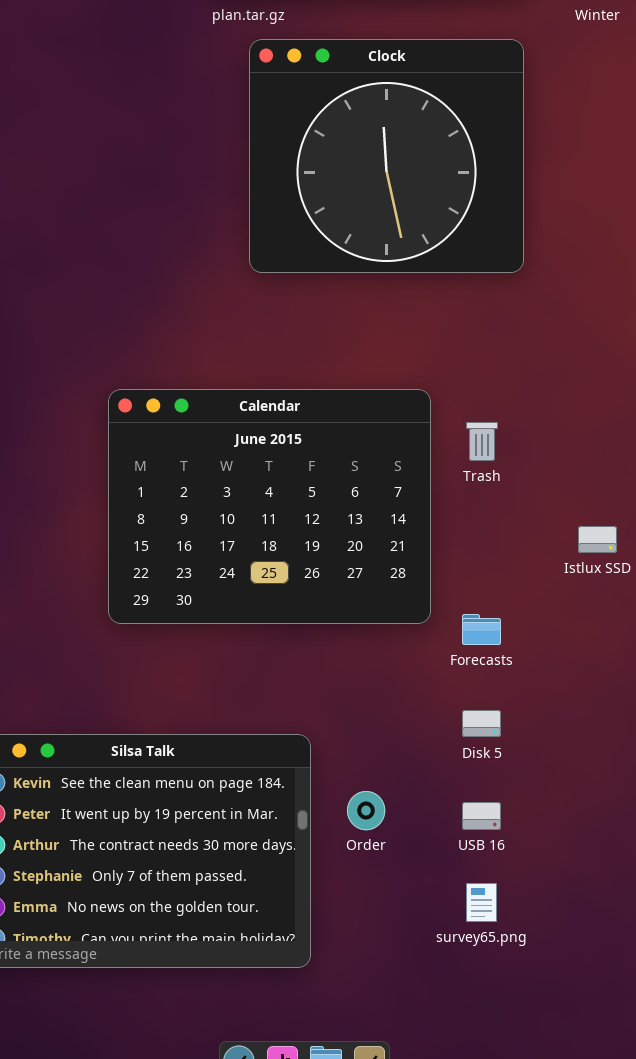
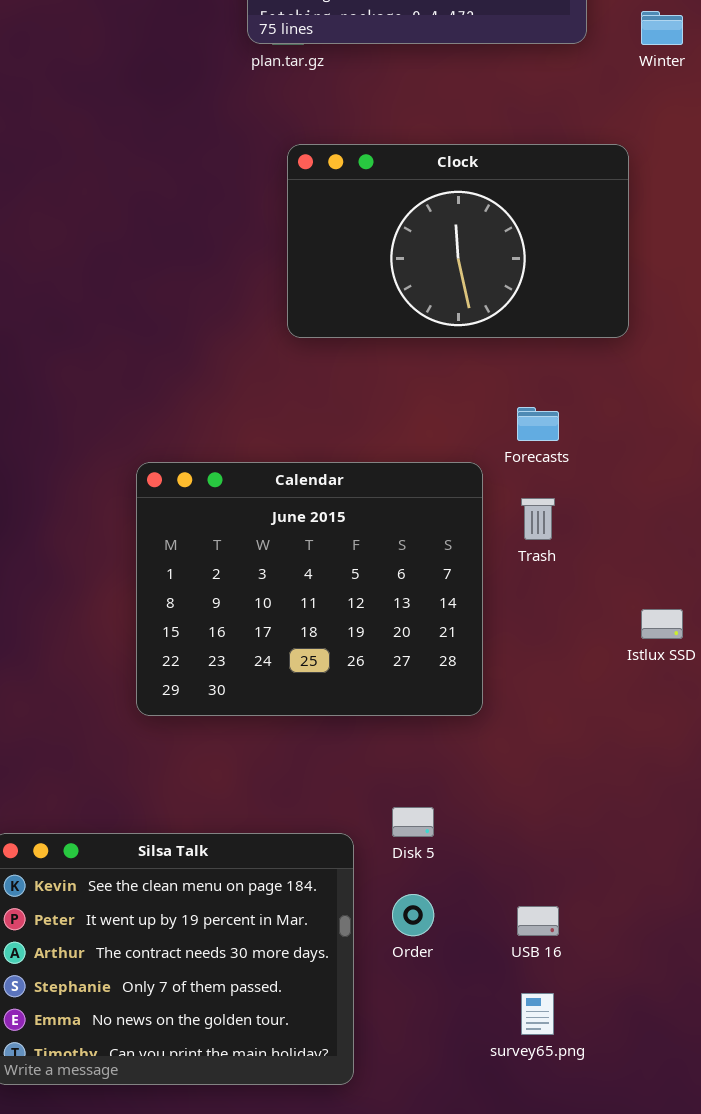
Clock: [249,39,524,273] -> [287,144,629,338], resized
Forecasts: [462,614,501,645] -> [517,407,559,441], moved
Disk 5: [462,710,501,737] -> [392,807,434,837], moved

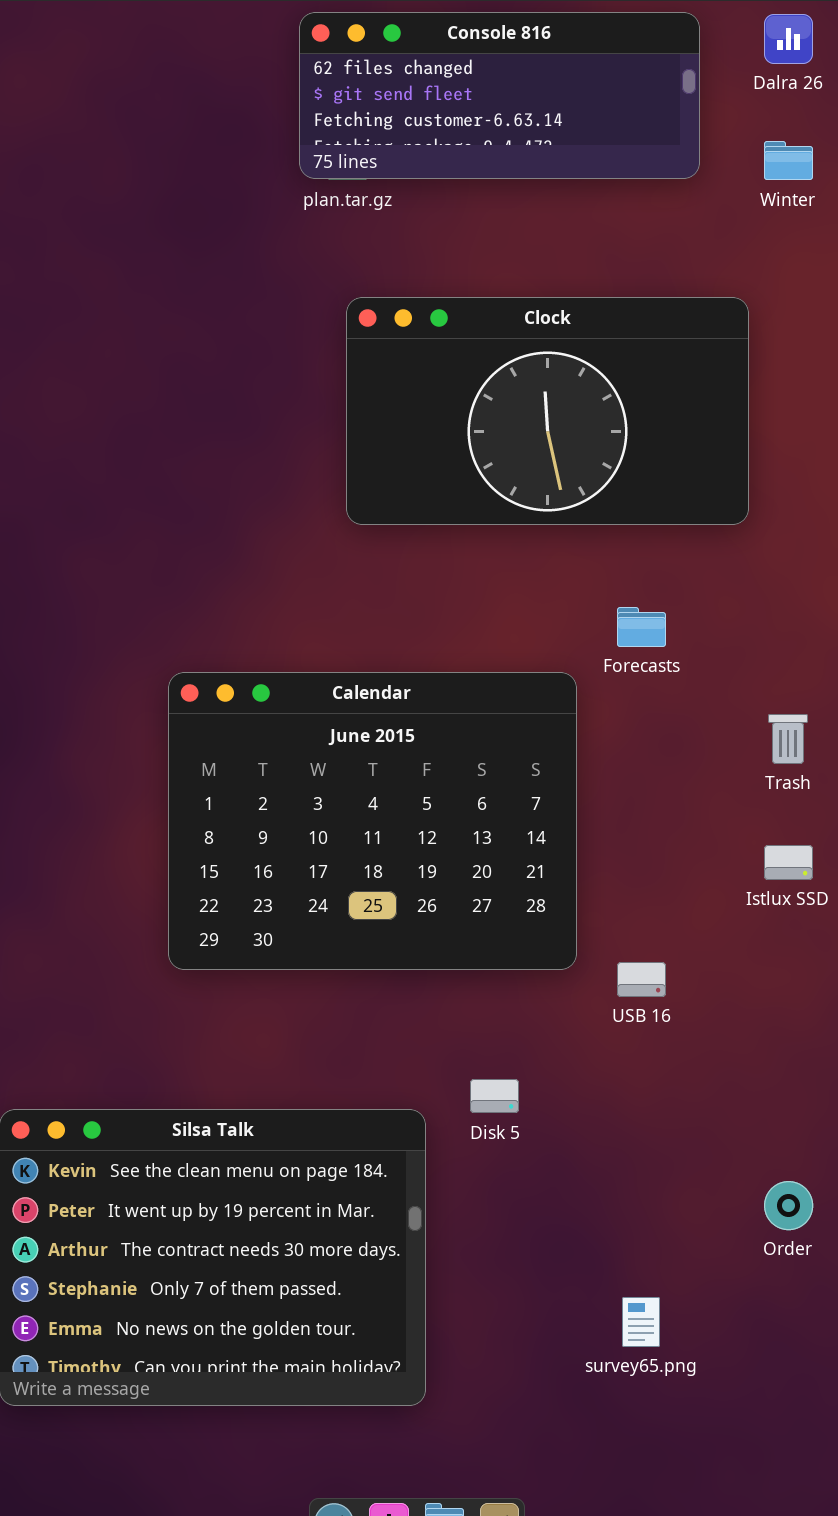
Trash: [521,498,555,540] -> [768,714,808,764], moved
Order: [392,894,434,936] -> [764,1181,813,1230], moved
USB 16: [517,906,559,936] -> [617,962,666,997], moved

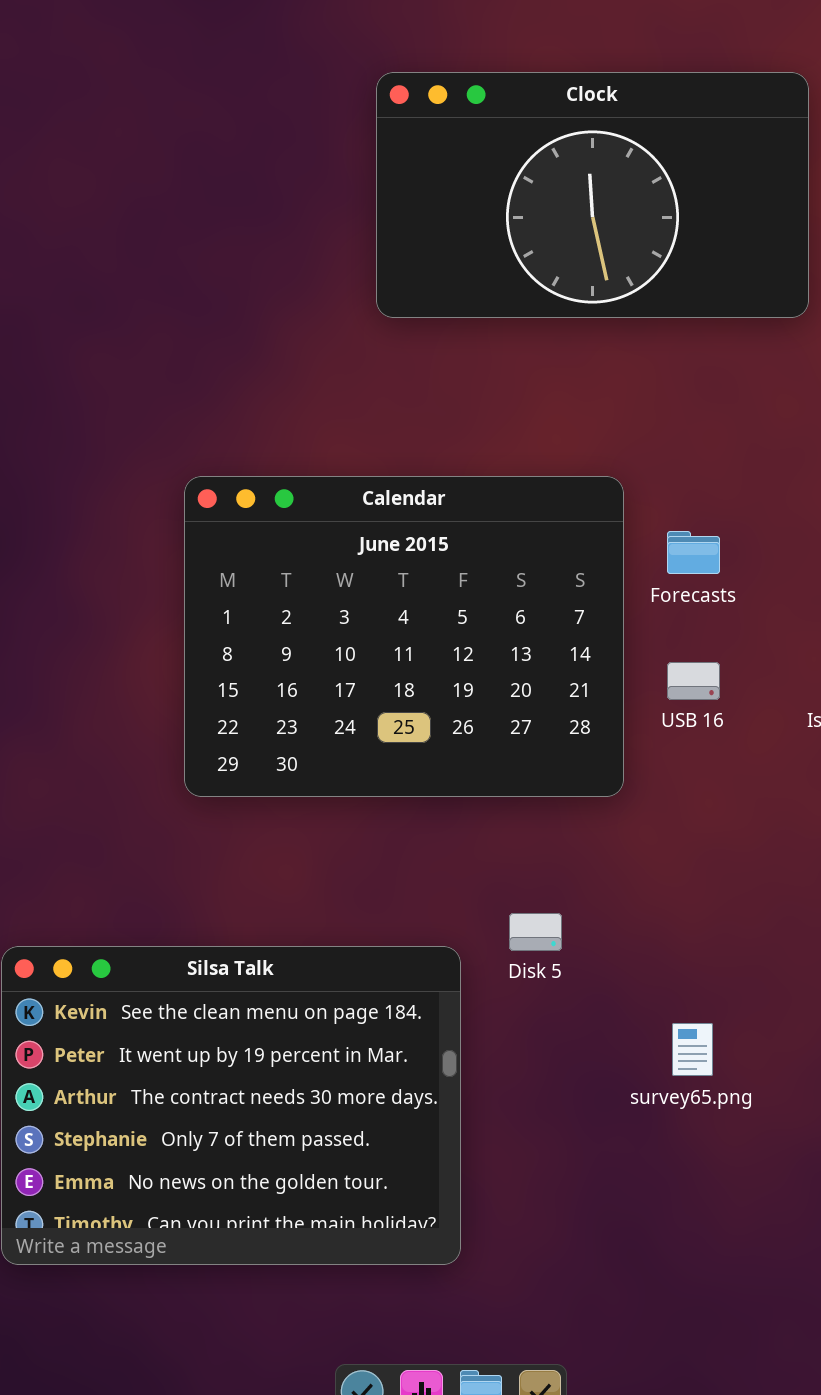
Forecasts: [617,607,666,647] -> [667,531,720,574], moved
USB 16: [617,962,666,997] -> [667,662,720,700], moved
survey65.png: [622,1297,660,1347] -> [672,1023,713,1076], moved

